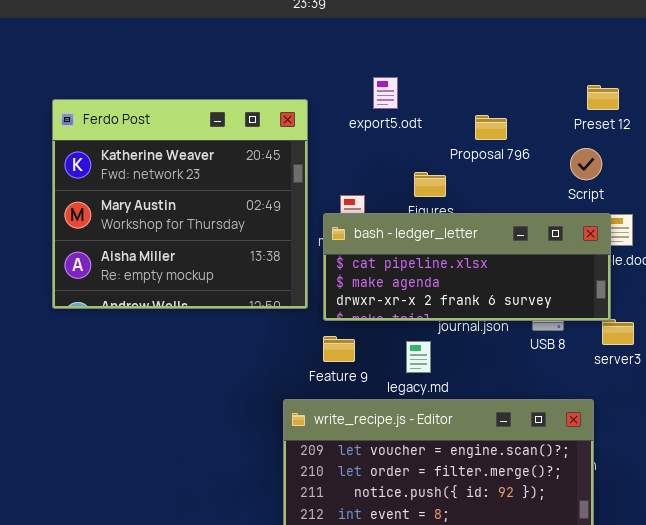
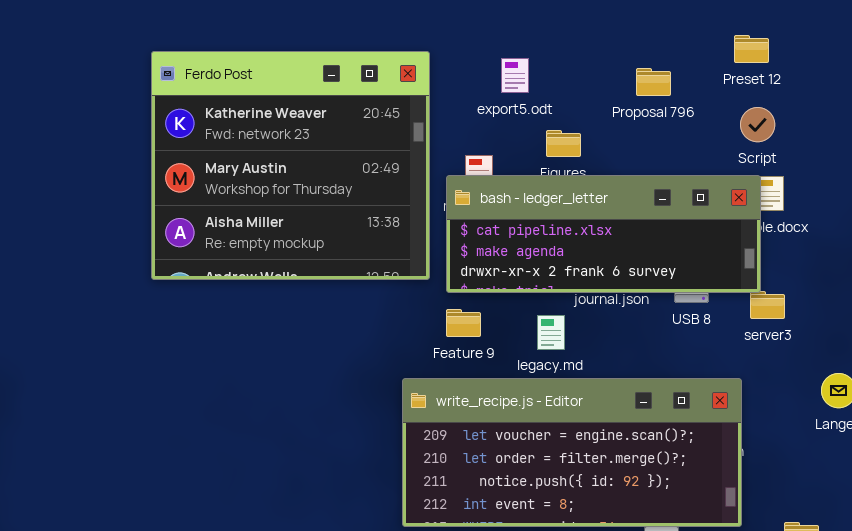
export5.odt: [373,77,398,109] -> [501,58,529,93], moved
Proposal 796: [475,115,507,140] -> [636,68,671,96], moved
Script: [570,148,602,180] -> [740,107,775,142], moved

